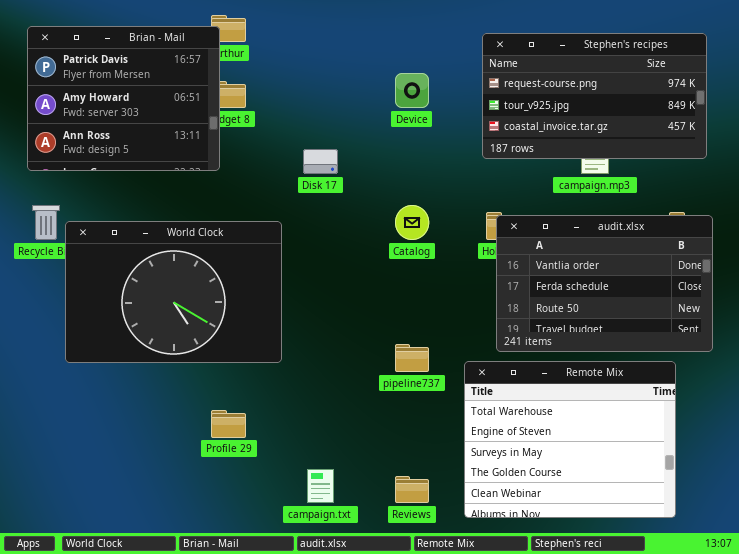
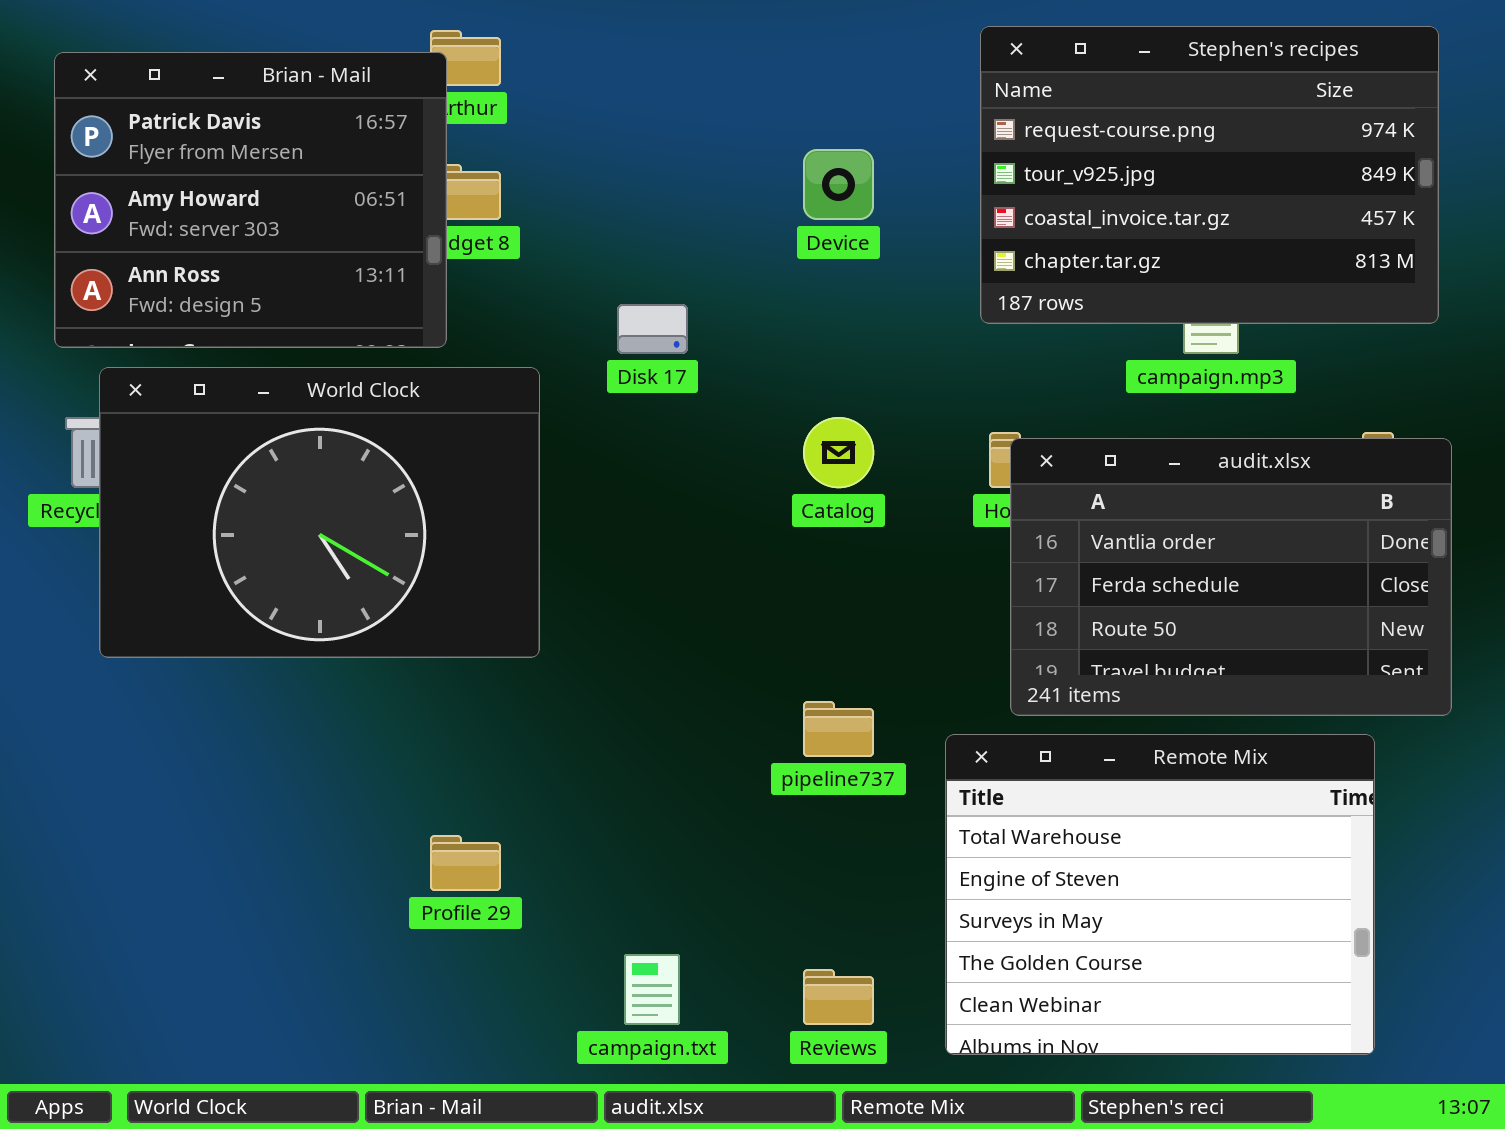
Stephen's recipes: [482,33,707,159] -> [980,26,1439,324], resized
World Clock: [65,221,282,363] -> [99,367,540,658], moved

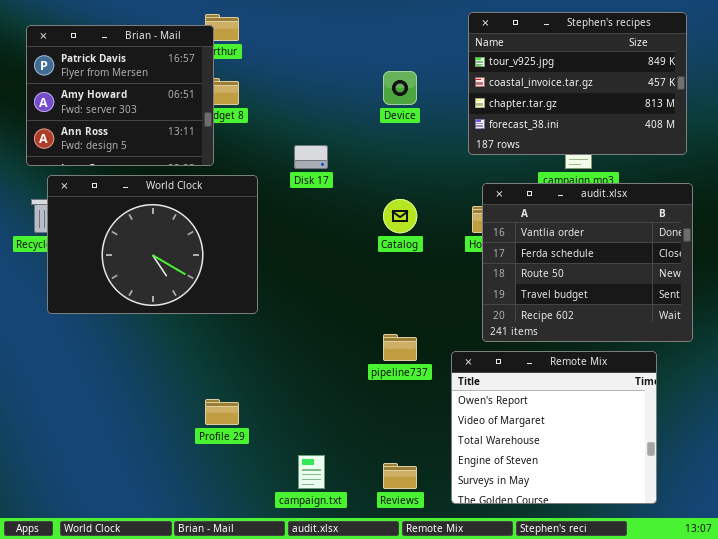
Stephen's recipes: [980,26,1439,324] -> [468,12,687,155], scrolled down 1 row
audit.xlsx: [1010,438,1452,716] -> [482,183,693,342], resized
Remote Mix: [945,734,1375,1055] -> [451,351,657,504], scrolled up 2 rows

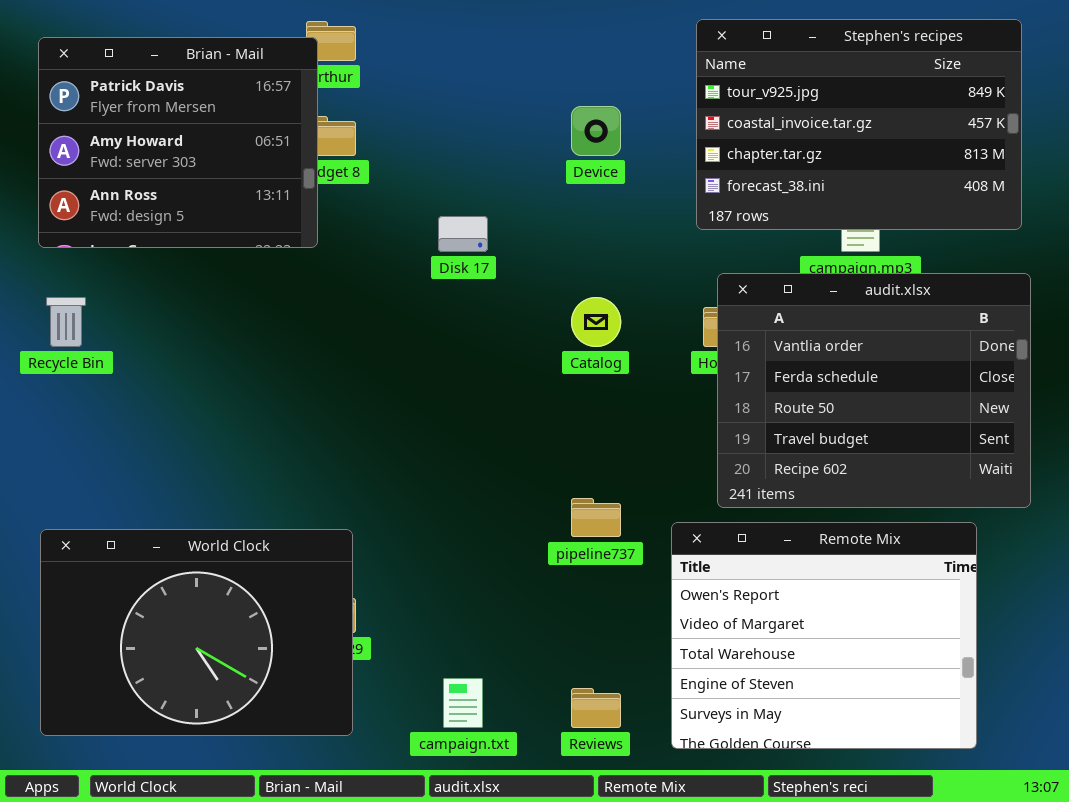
World Clock: [47,175,258,314] -> [40,529,353,736], moved

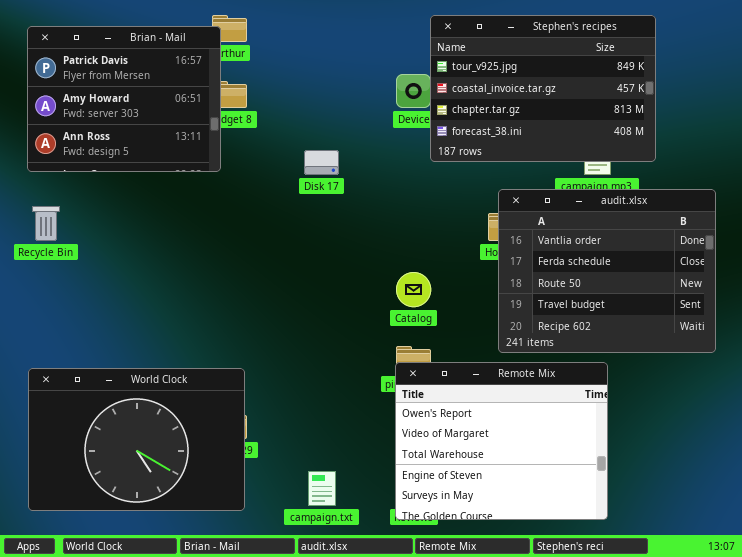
Stephen's recipes: [696,19,1022,230] -> [430,15,656,162], moved
Catalog: [571,297,621,347] -> [396,272,431,307], moved
Remote Mix: [671,522,977,749] -> [395,362,608,520], moved

